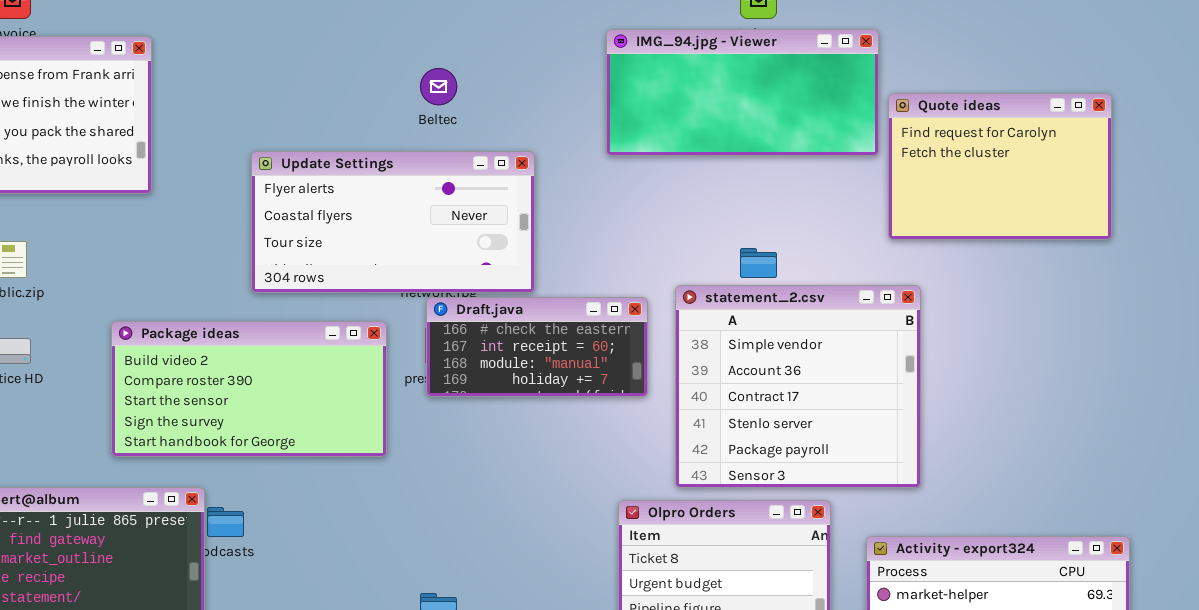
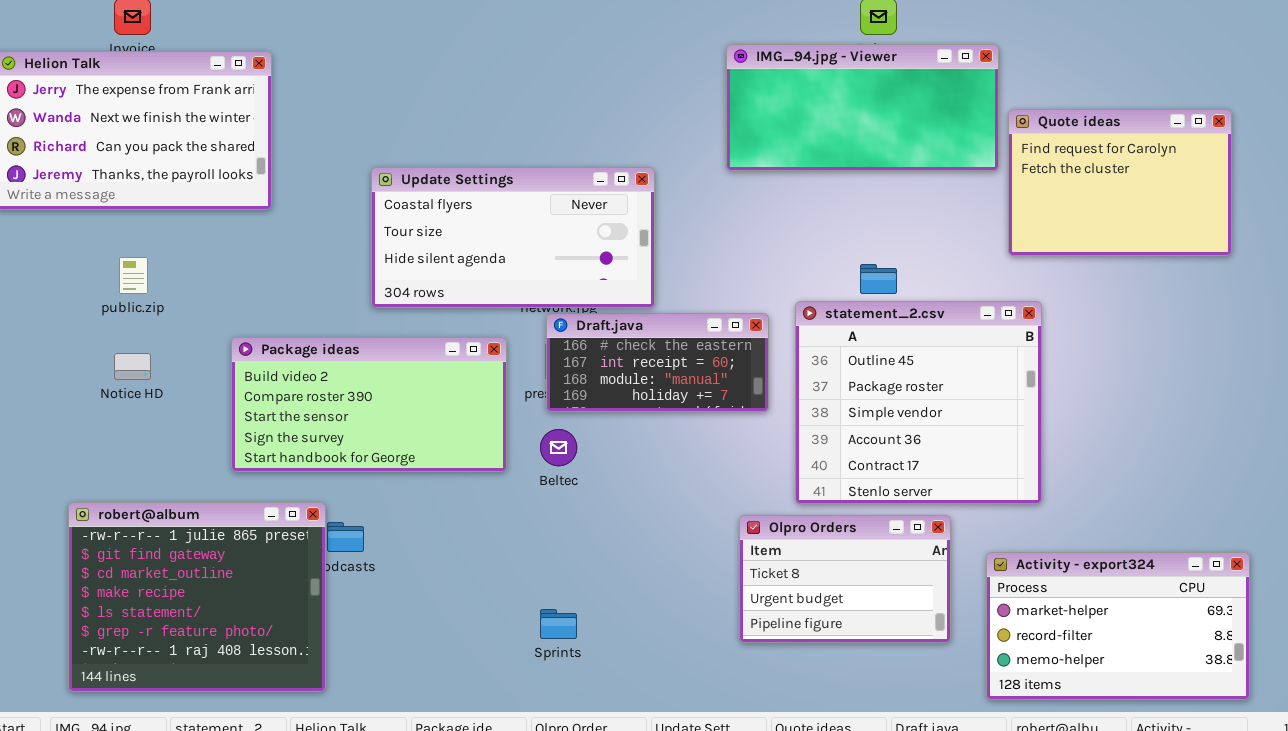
Beltec: [420,68,457,105] -> [540,429,577,466], moved
Update Settings: [251,151,535,293] -> [371,167,655,308], scrolled down 1 row
statement_2.csv: [675,285,921,488] -> [795,301,1042,504], scrolled up 2 rows

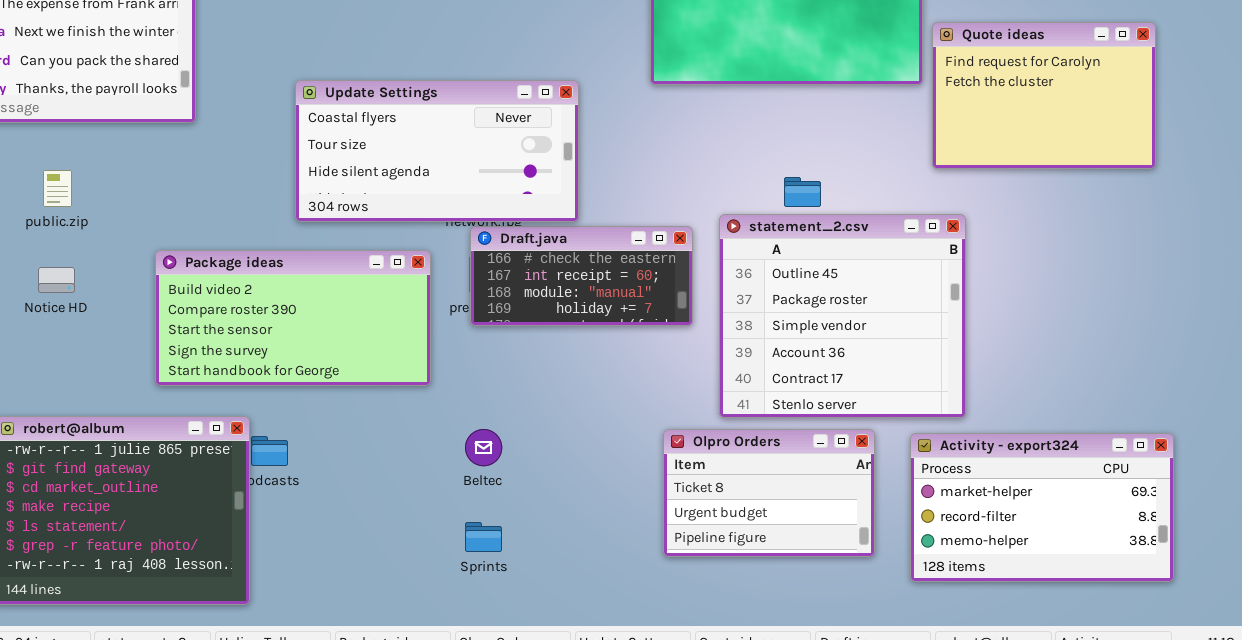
Beltec: [540,429,577,466] -> [465,429,502,466], moved
Activity - export324: [986,552,1250,700] -> [910,433,1174,582], moved

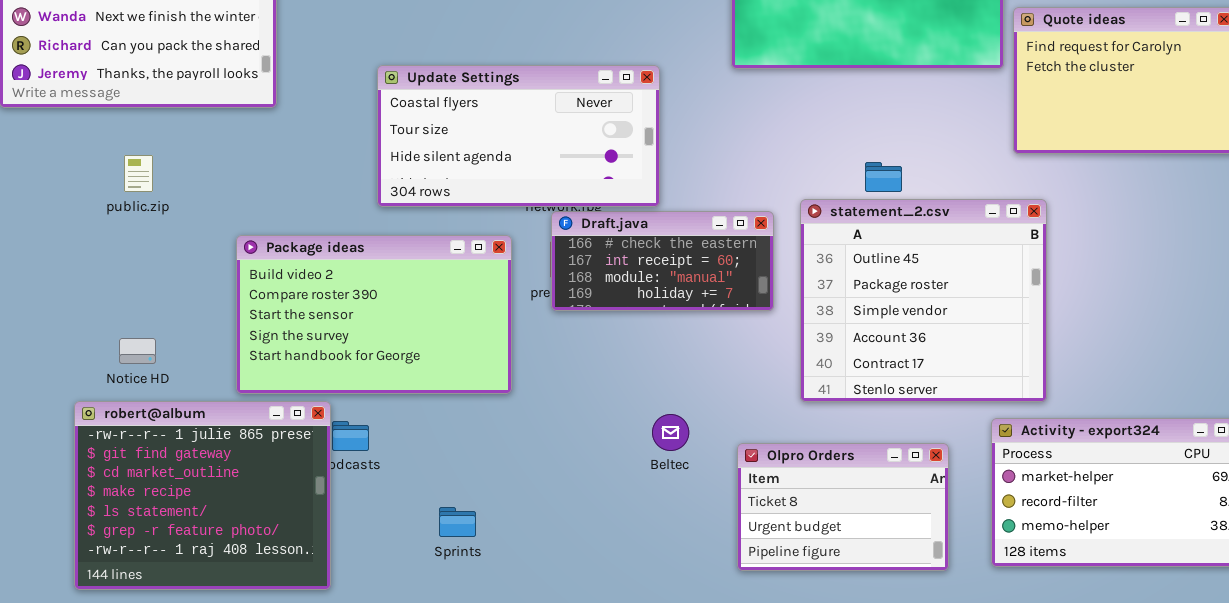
Package ideas: [155,250,431,386] -> [236,235,512,394], resized
Notice HD: [38,267,75,293] -> [119,338,156,364], moved
Beltec: [465,429,502,466] -> [652,414,689,451], moved
Olpro Orders: [663,429,875,557] -> [737,443,949,571], moved
Sprints: [465,522,502,552] -> [439,507,476,537], moved

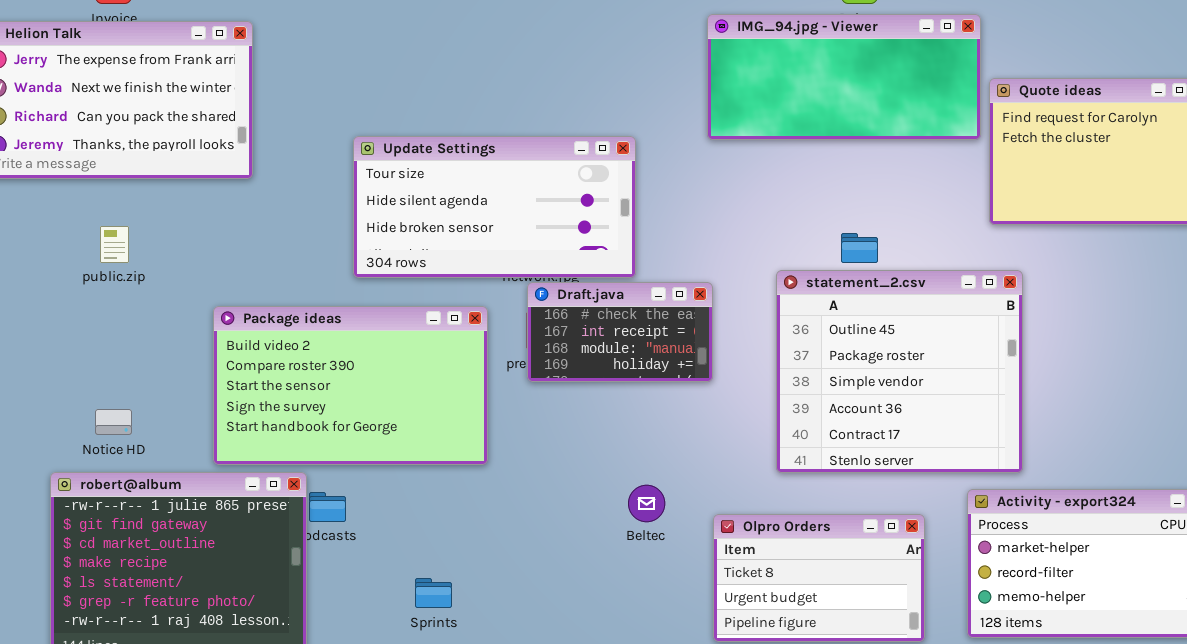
Update Settings: [377,65,660,207] -> [353,136,636,278], scrolled down 1 row
Draft.java: [551,211,774,311] -> [527,282,713,382], resized

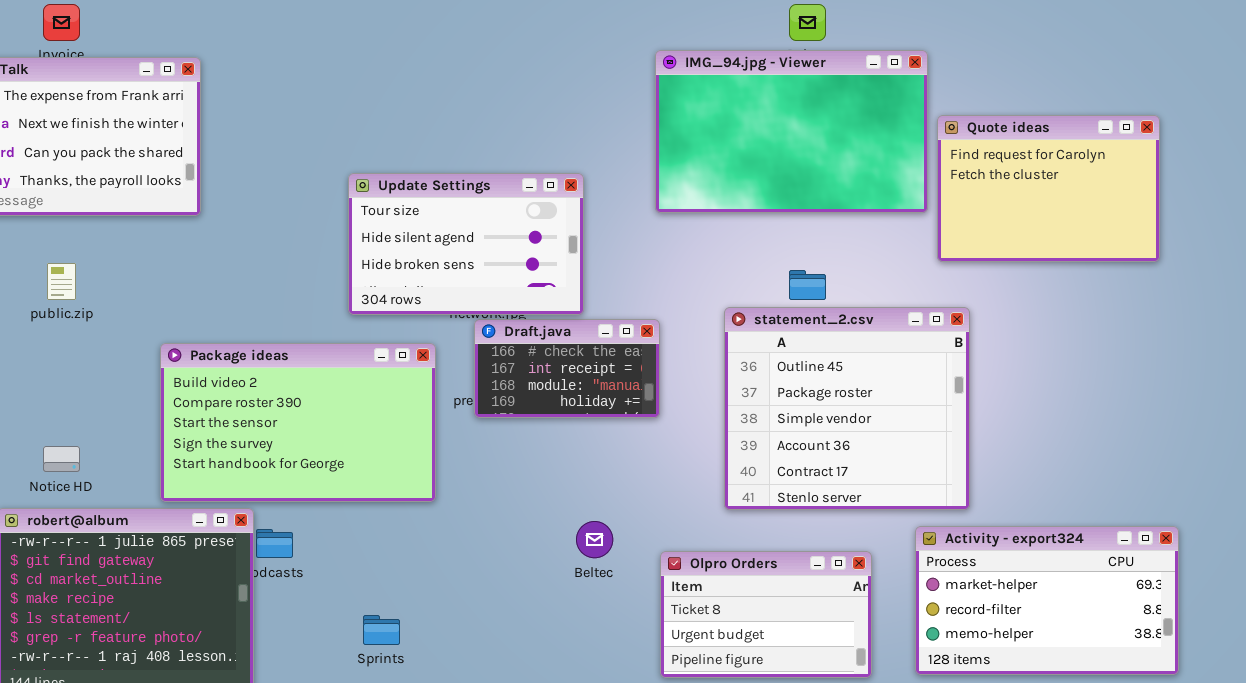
IMG_94.jpg - Viewer: [707,14,981,140] -> [655,50,928,213], resized
Update Settings: [353,136,636,278] -> [348,173,584,315], resized

